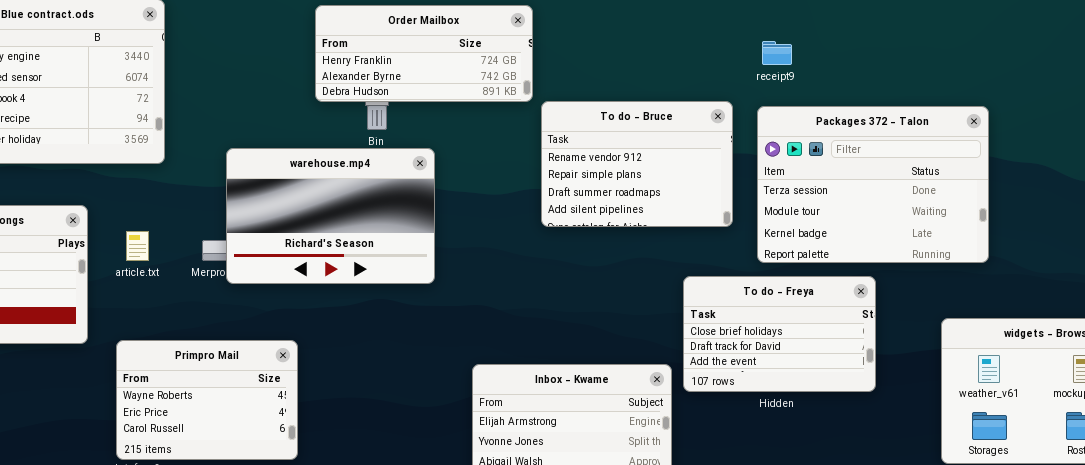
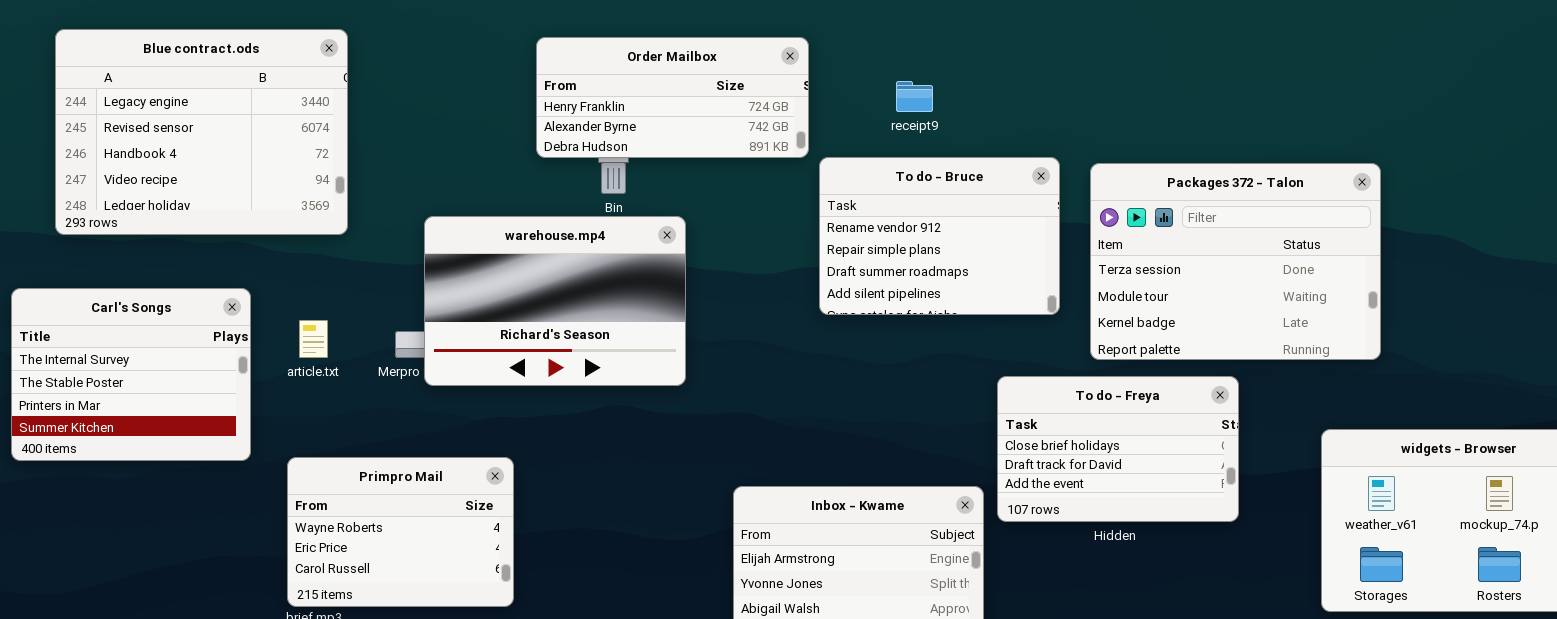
receipt9: [762,41,792,65] -> [896,81,933,112], moved

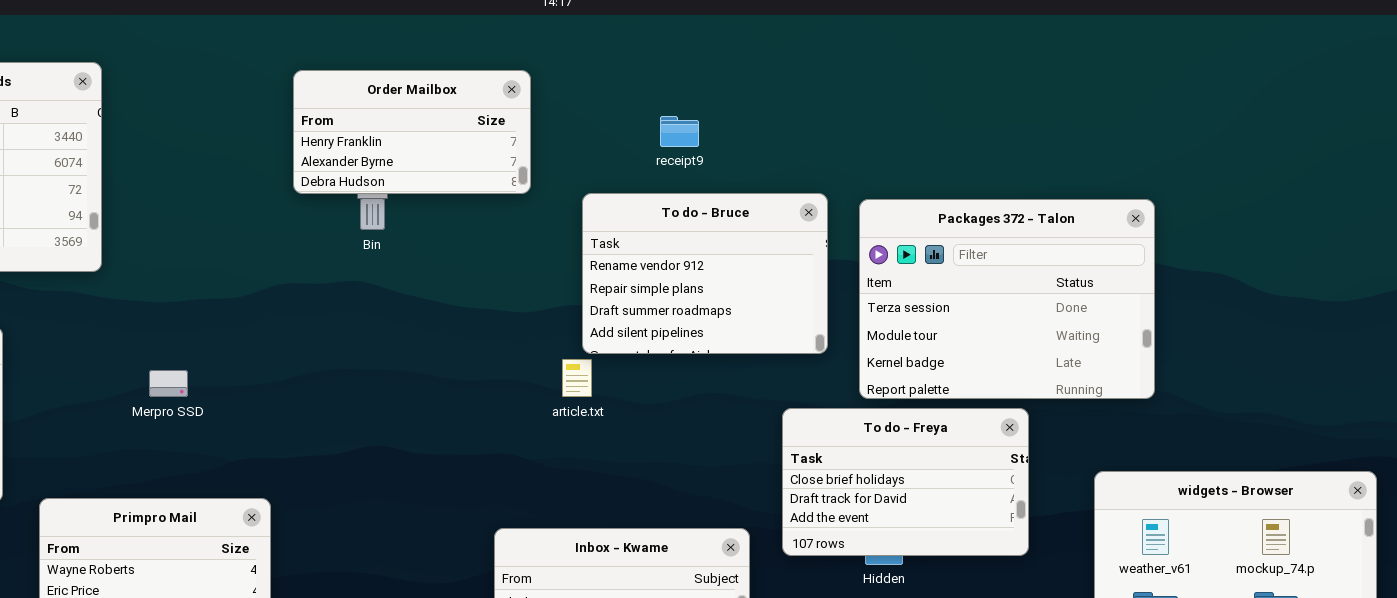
Order Mailbox: [536,37,809,158] -> [293,70,531,194], resized
warehouse.mp4: [424,216,686,386] -> none, closed
article.txt: [299,320,328,358] -> [562,359,592,397], moved
To do - Freya: [997,376,1239,522] -> [782,408,1029,556], moved

